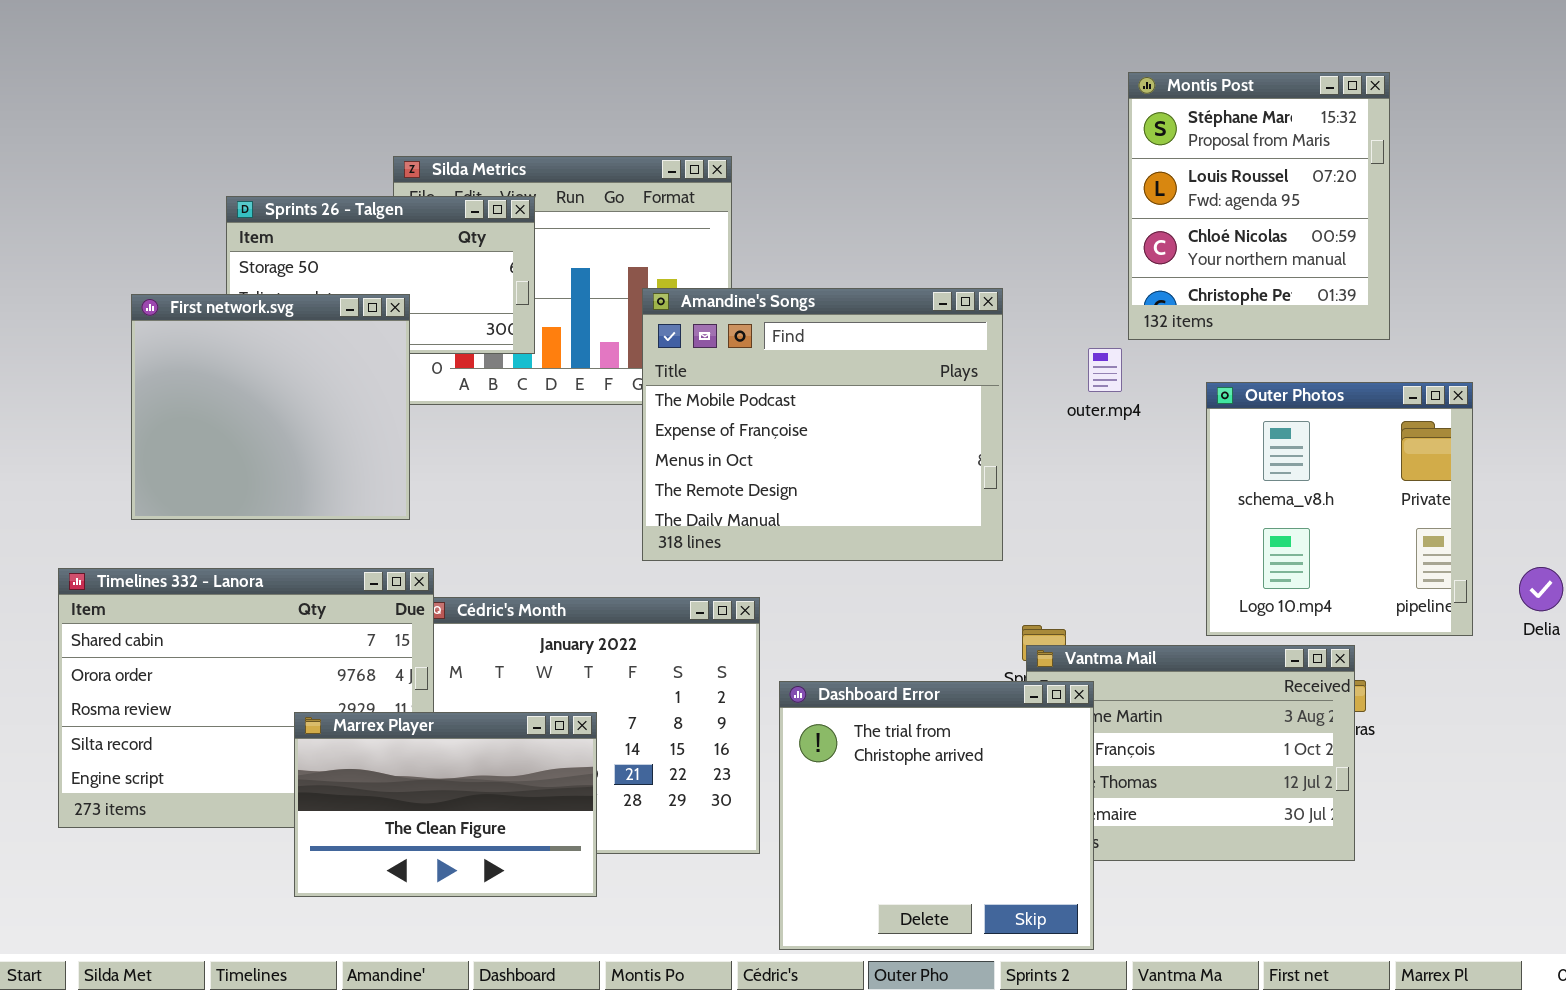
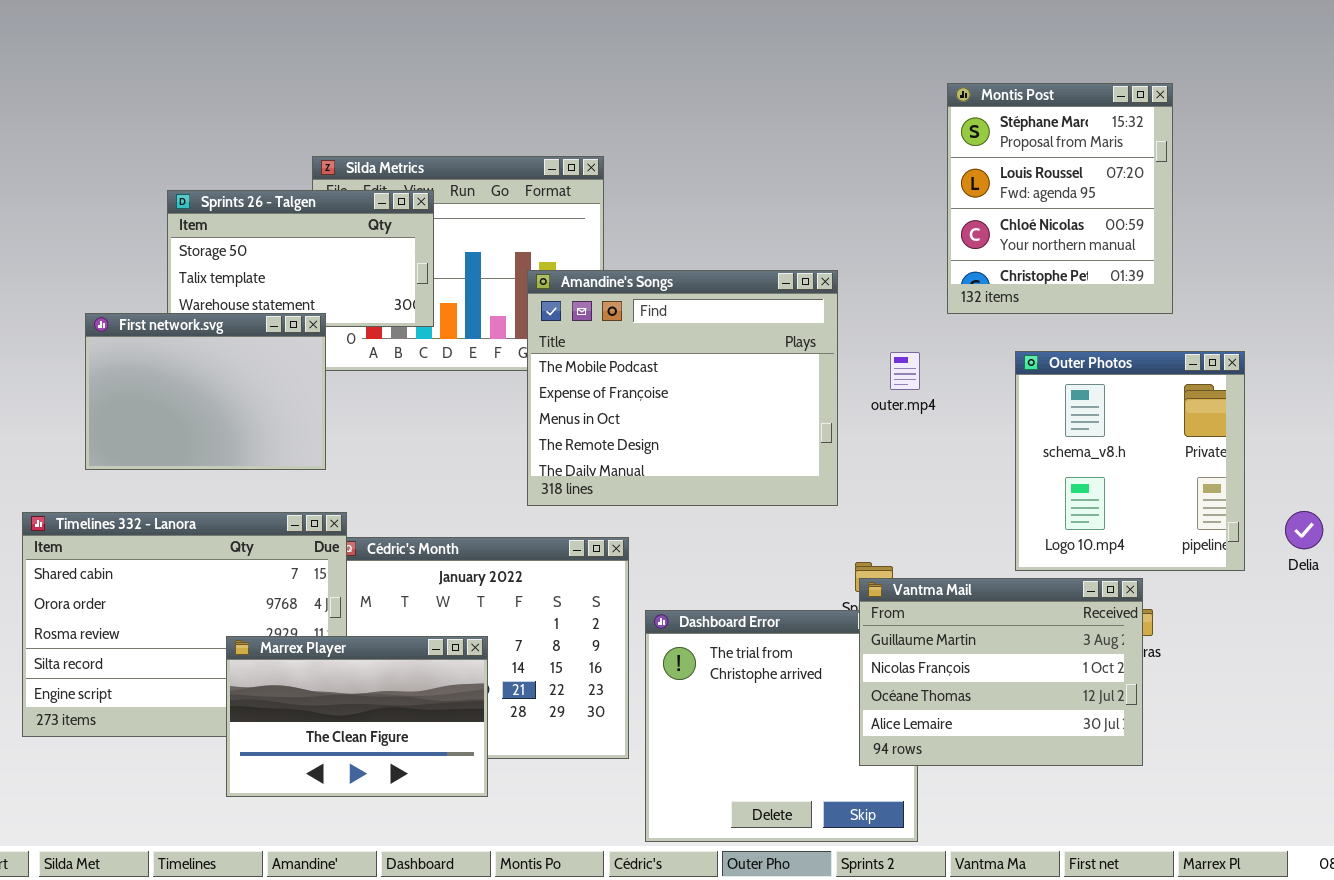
First network.svg: [131,294,410,520] -> [85,313,326,470], resized
outer.mp4: [1088,348,1122,392] -> [890,352,920,390], moved
Vantma Mail: [1026,645,1355,861] -> [859,578,1143,766], raised

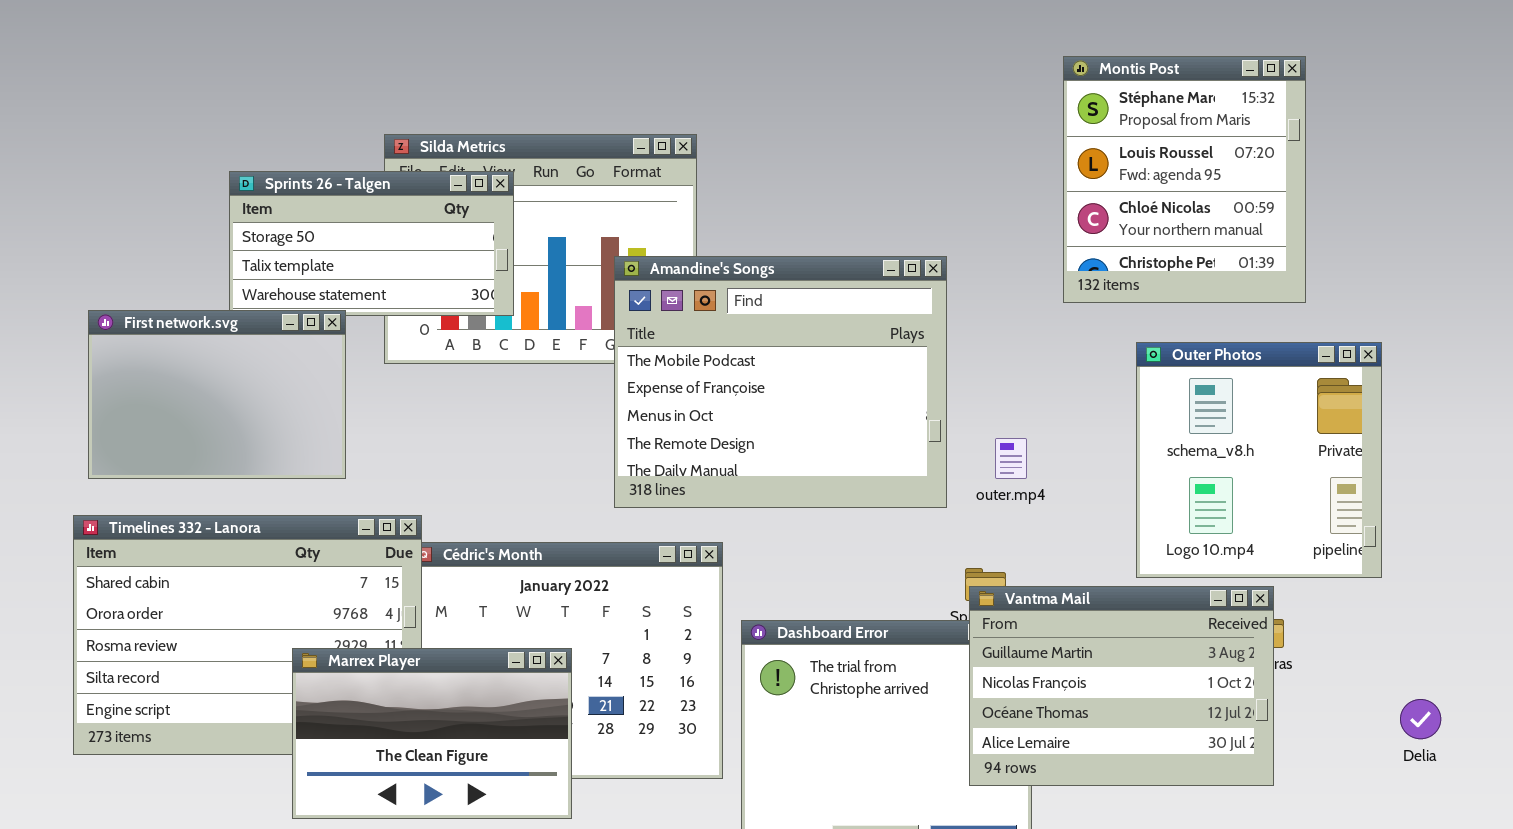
First network.svg: [85,313,326,470] -> [88,310,346,479], moved
outer.mp4: [890,352,920,390] -> [995,438,1027,479], moved
Delia: [1285,511,1323,549] -> [1400,699,1441,739], moved

